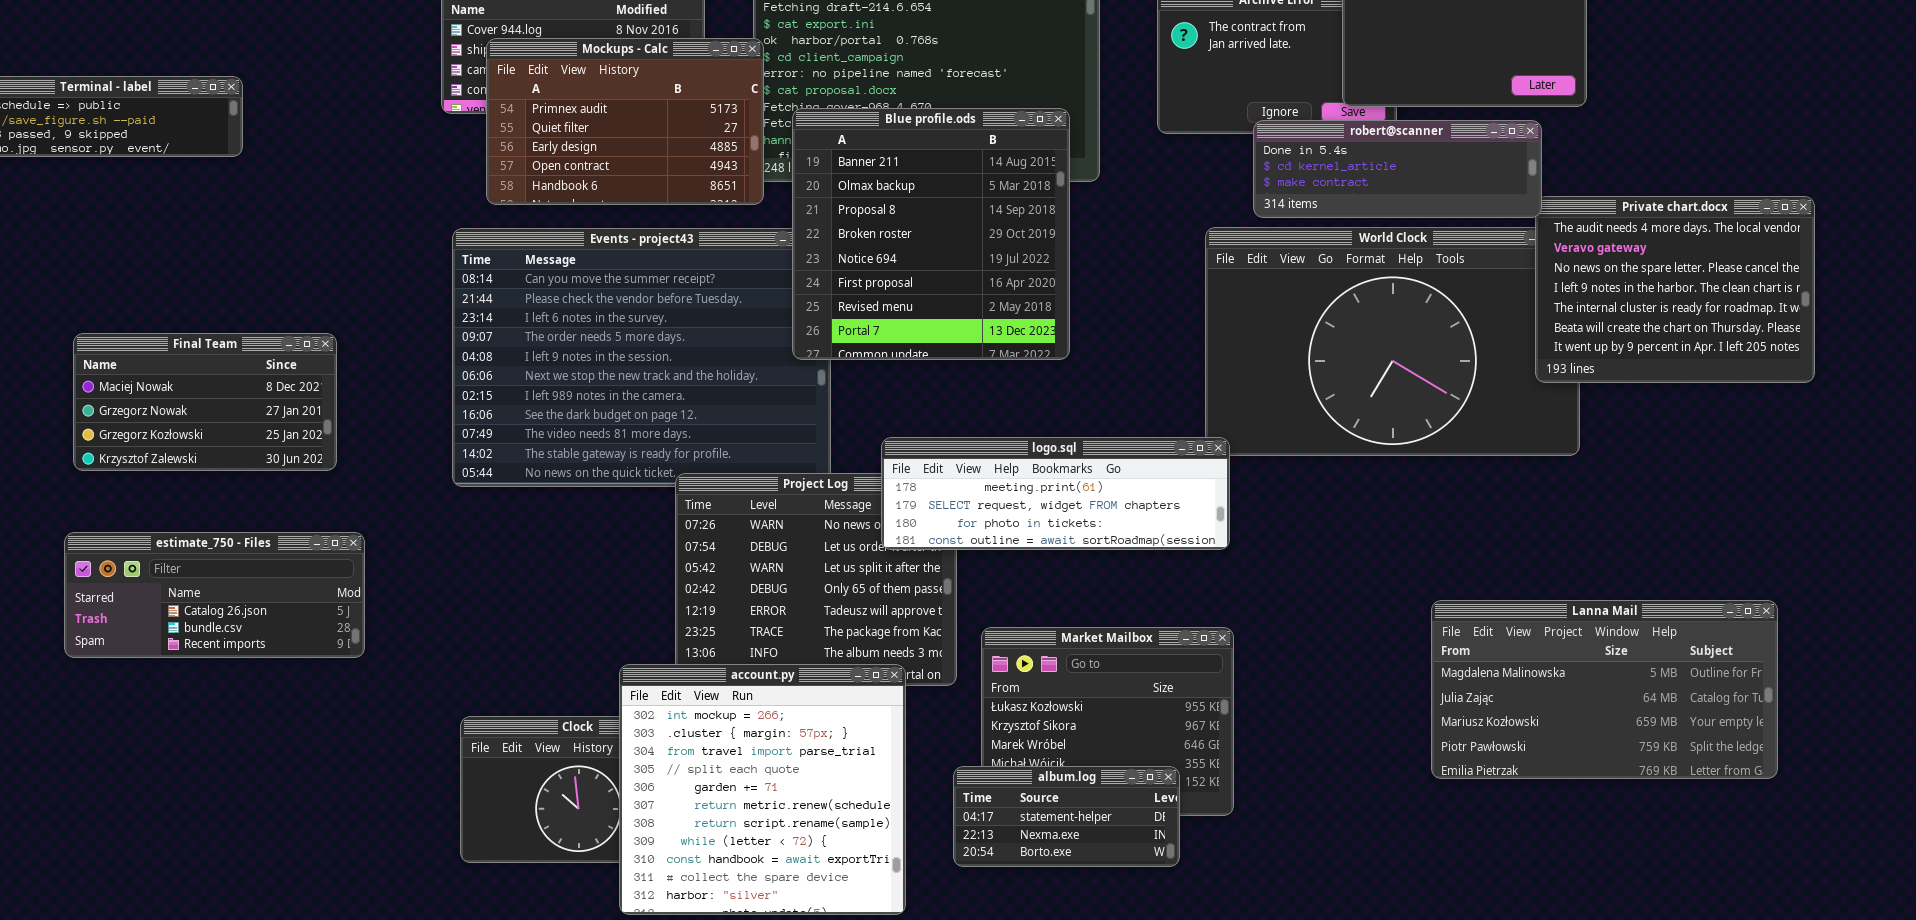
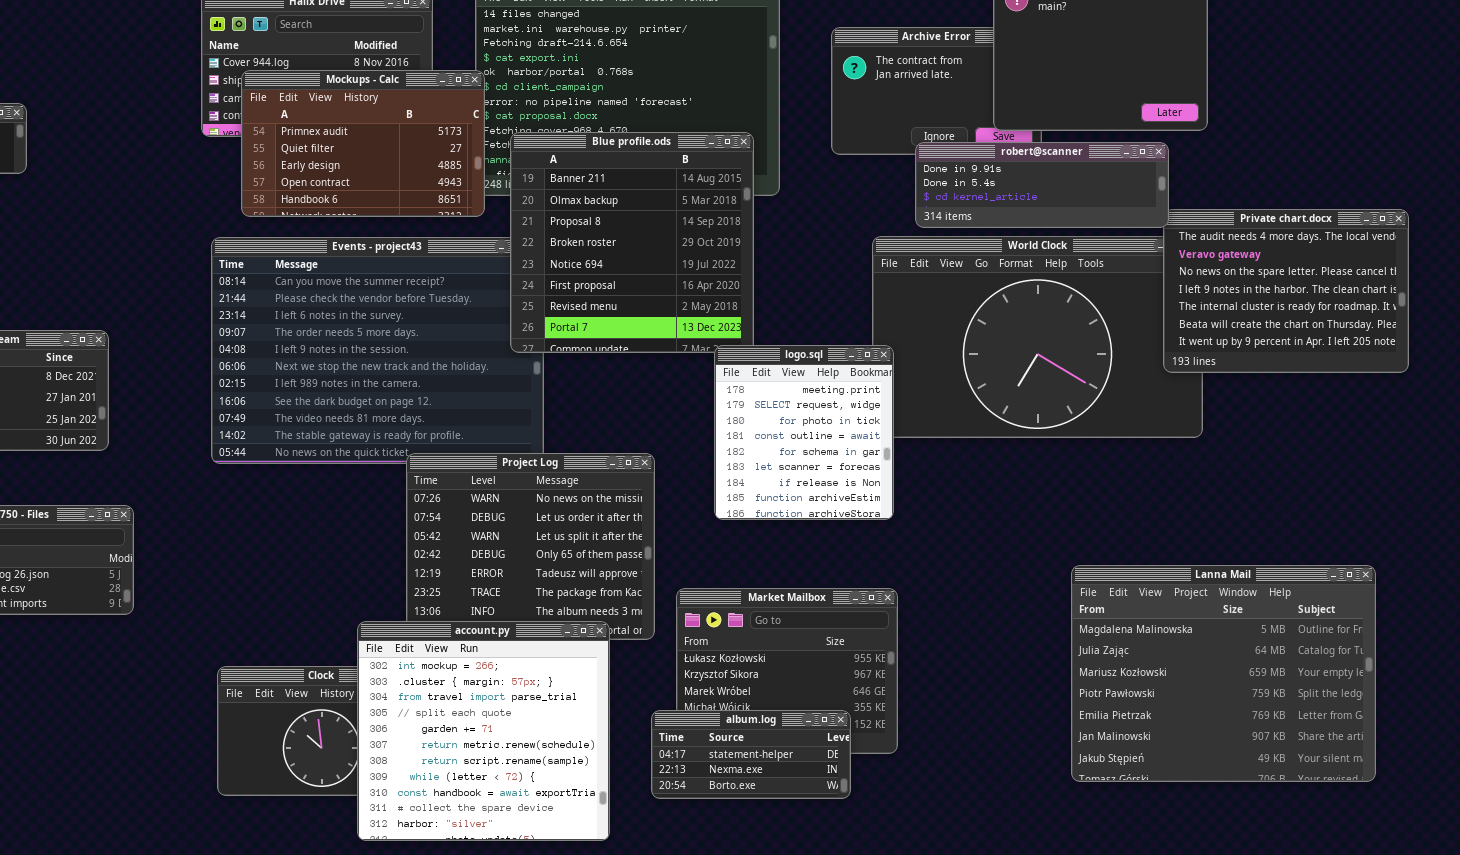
robert@scanner: [1253,120,1542,218] -> [915,142,1169,228], scrolled up 1 row
logo.sql: [881,437,1230,550] -> [714,345,894,520], resized
Lanna Mail: [1431,600,1778,779] -> [1071,565,1376,782], resized

